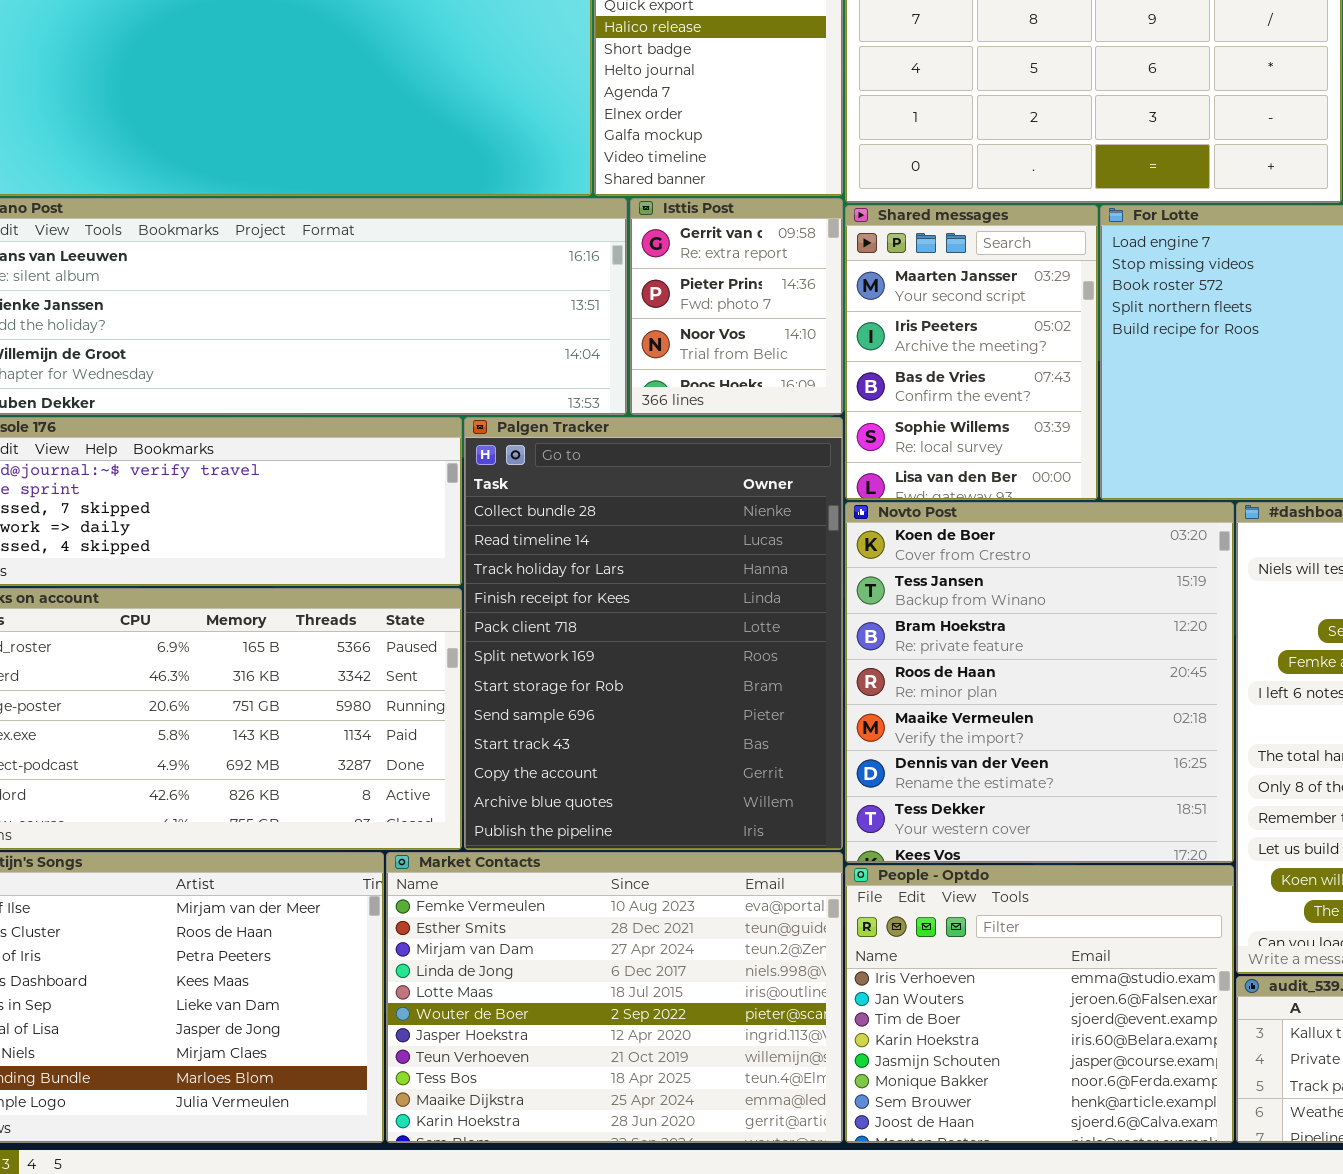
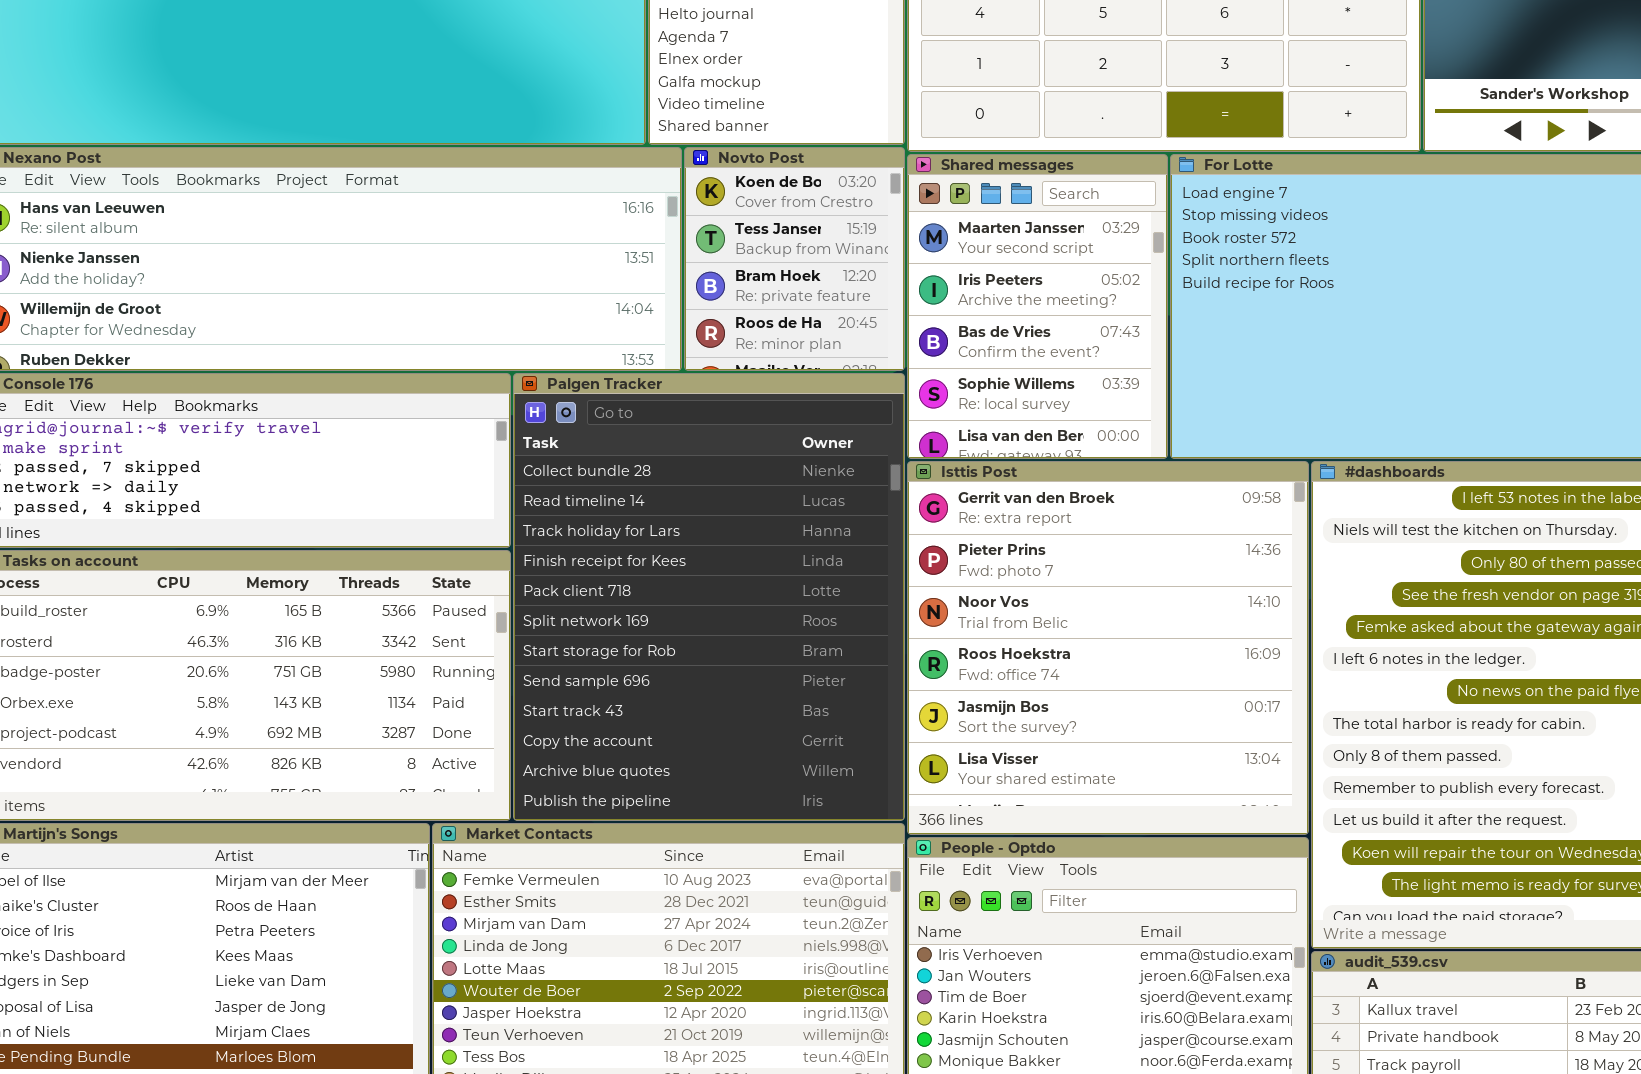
Isttis Post: [630,198,843,415] -> [907,461,1309,835], moved, resized
Novto Post: [845,502,1234,863] -> [684,147,905,371], moved, resized

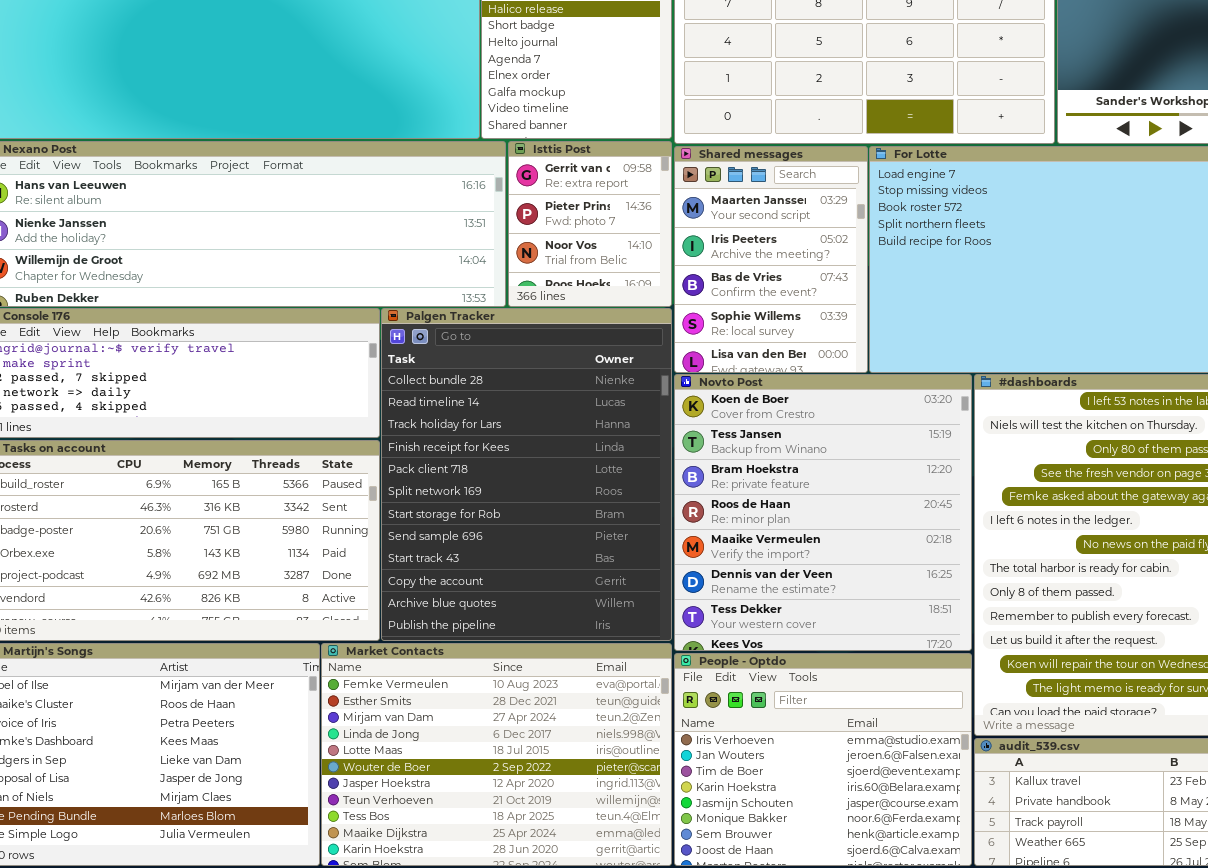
Novto Post: [684,147,905,371] -> [674,374,972,651], moved, resized
Isttis Post: [907,461,1309,835] -> [508,141,672,307], moved, resized

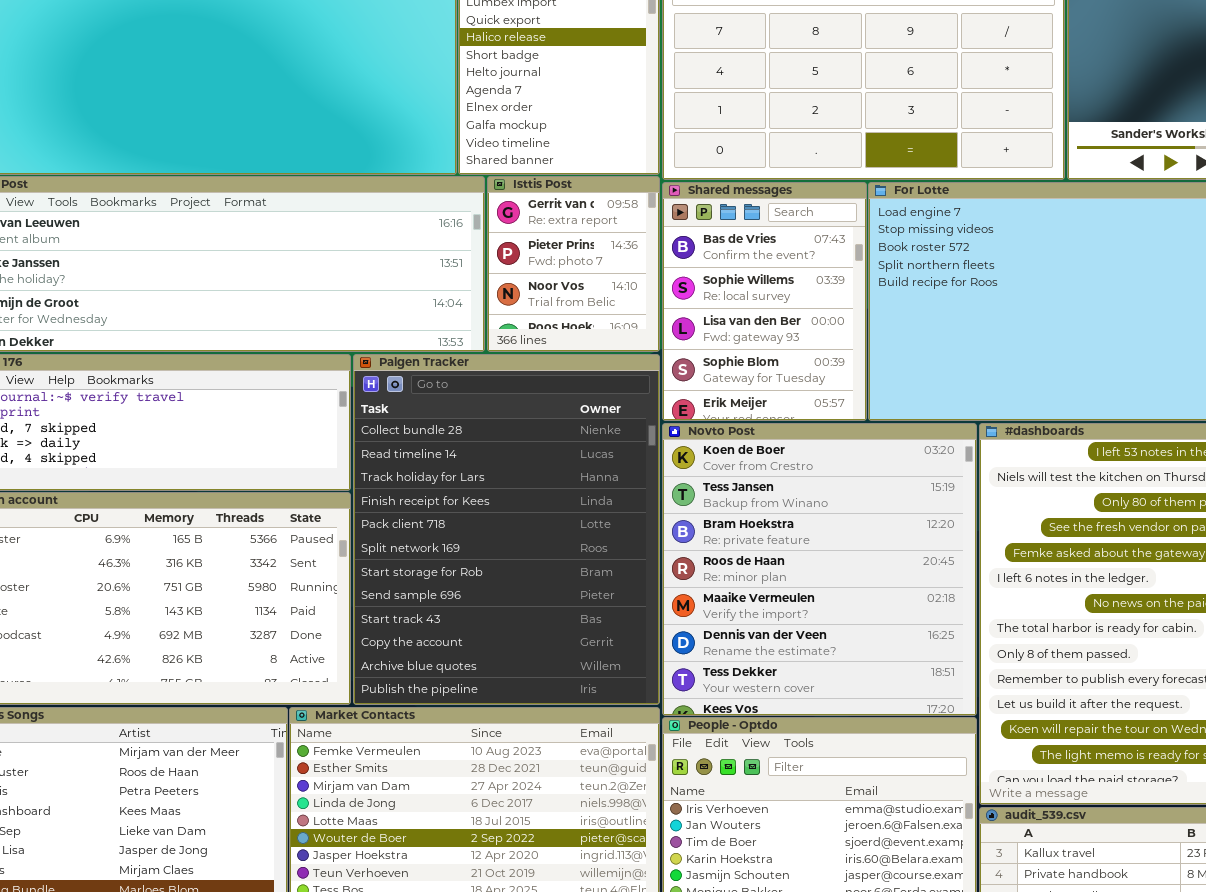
Shared messages: [674,146,868,373] -> [662,182,867,421], scrolled down 2 rows

